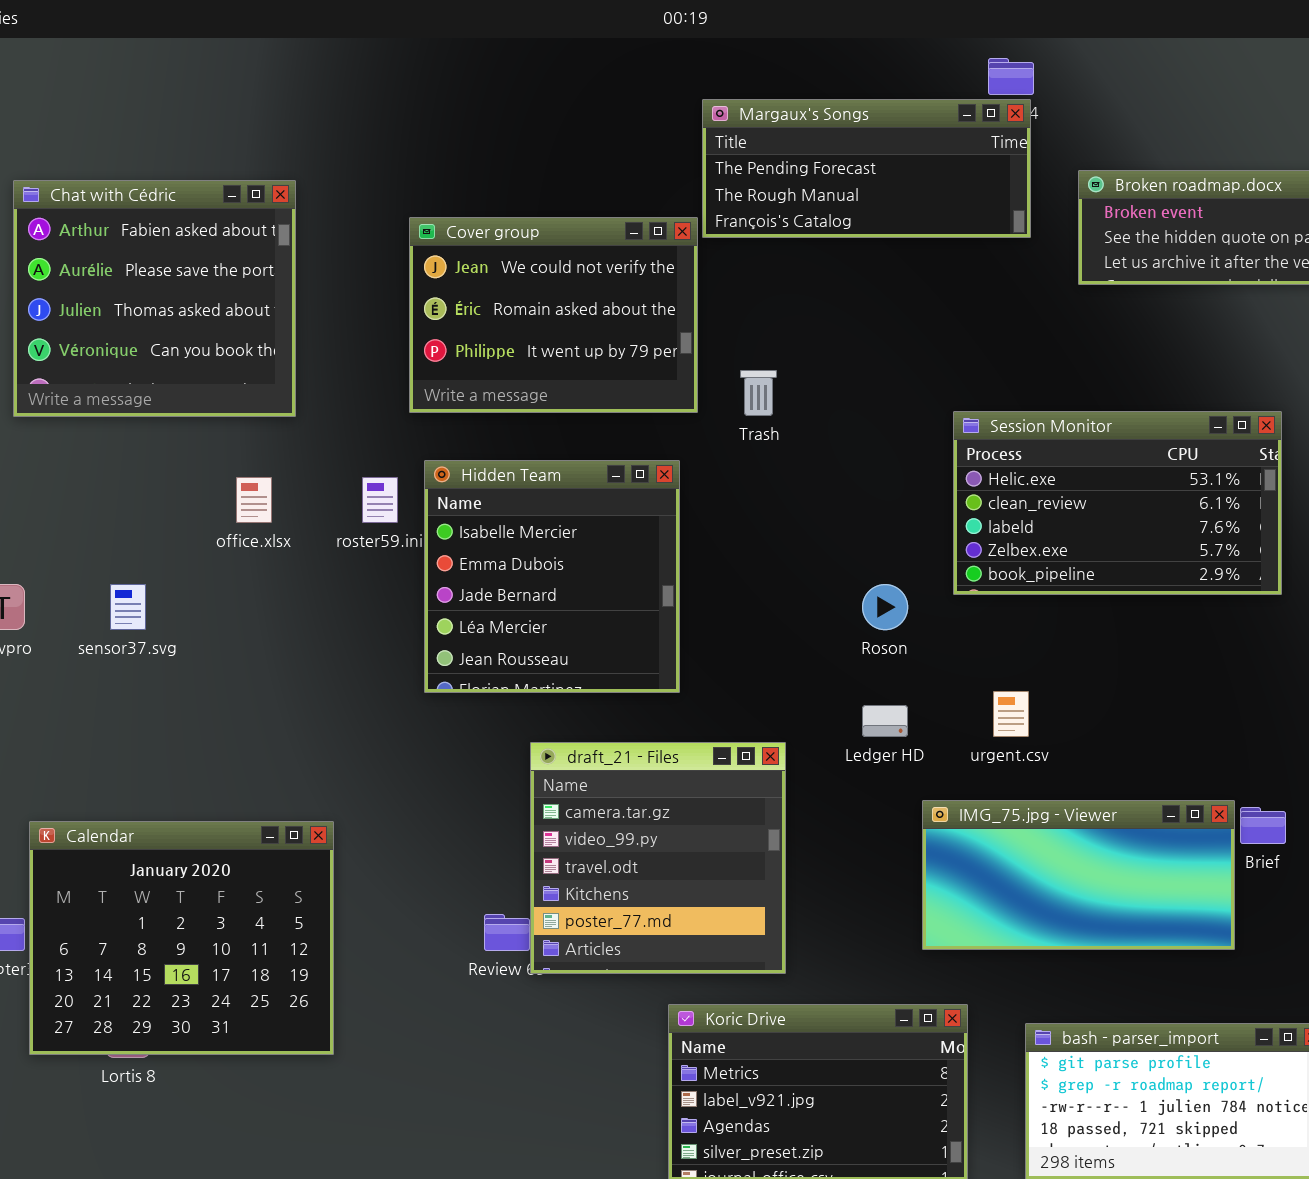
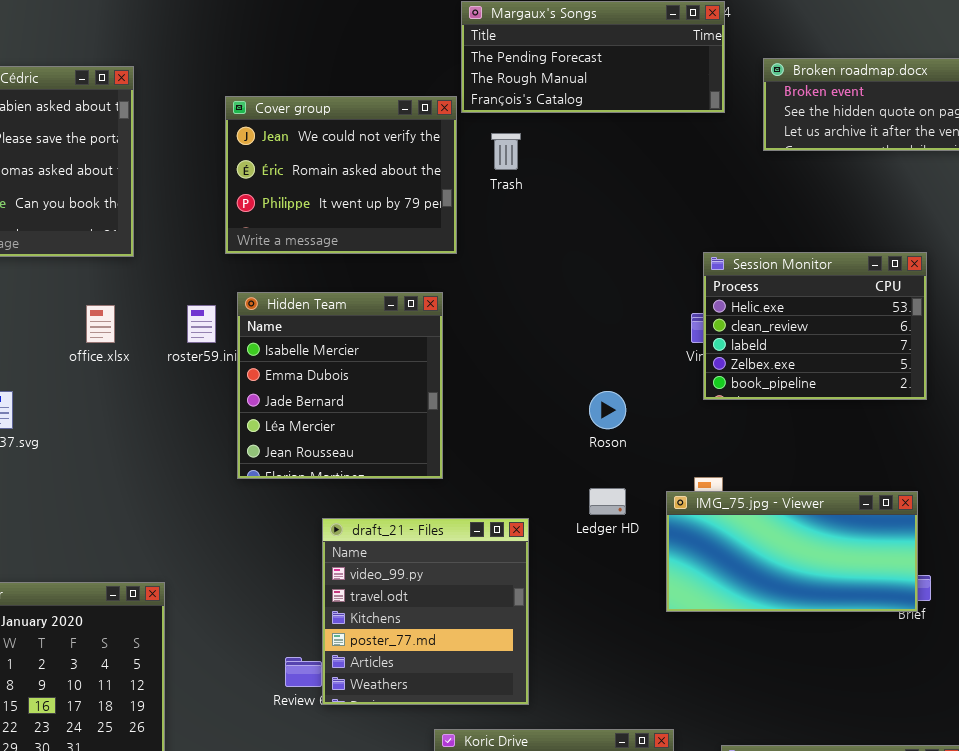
Trash: [740,370,777,416] -> [491,133,521,170], moved
Session Monitor: [953,411,1282,595] -> [703,252,927,400], resized
draft_21 - Files: [530,742,786,974] -> [322,518,529,705], scrolled down 1 row
IMG_75.jpg - Viewer: [922,800,1235,950] -> [666,491,918,612], moved

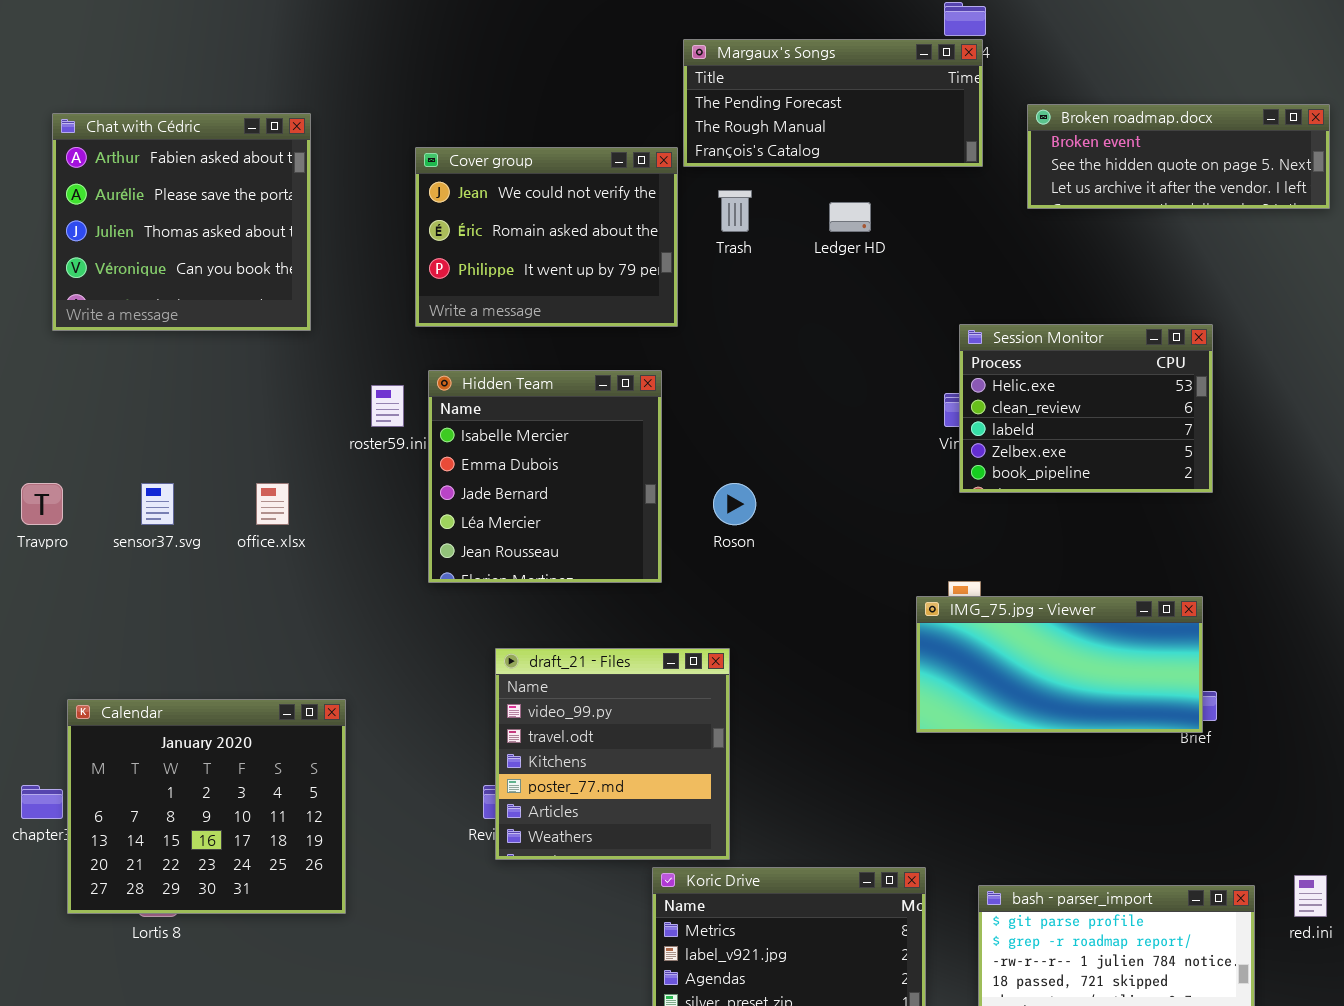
office.xlsx: [86,305,115,343] -> [256,483,289,525], moved
Roson: [589,391,626,429] -> [713,483,756,525], moved
Ledger HD: [589,488,626,515] -> [829,202,871,232], moved
draft_21 - Files: [322,518,529,705] -> [495,648,730,860], moved

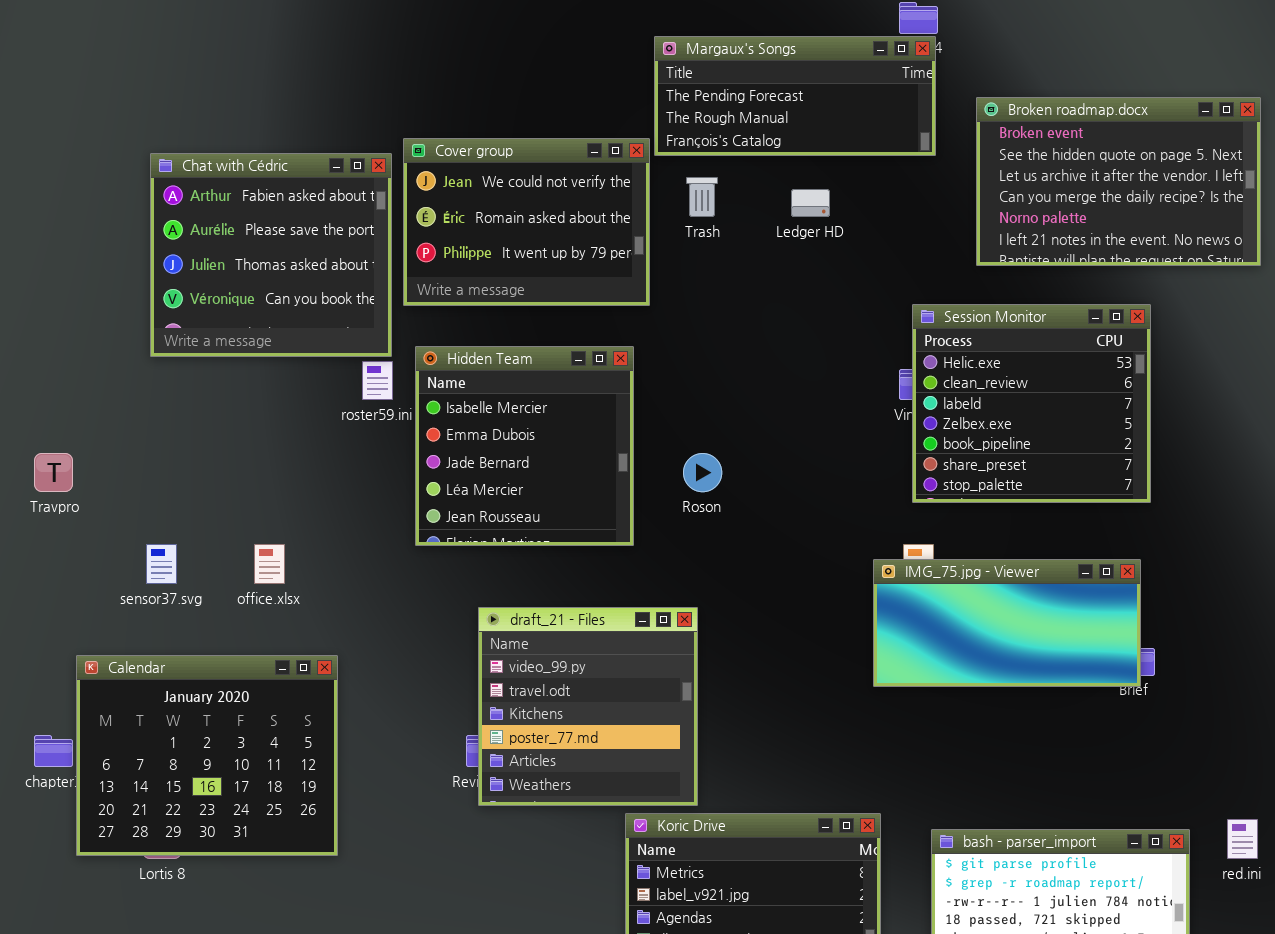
Broken roadmap.docx: [1027,104,1330,209] -> [976,97,1261,266], resized
Chat with Cédric: [52,113,311,331] -> [150,153,392,357], moved
Session Monitor: [959,324,1213,493] -> [912,304,1151,503], resized
sensor37.svg: [141,483,174,525] -> [146,544,177,584], moved
office.xlsx: [256,483,289,525] -> [254,544,285,584], moved

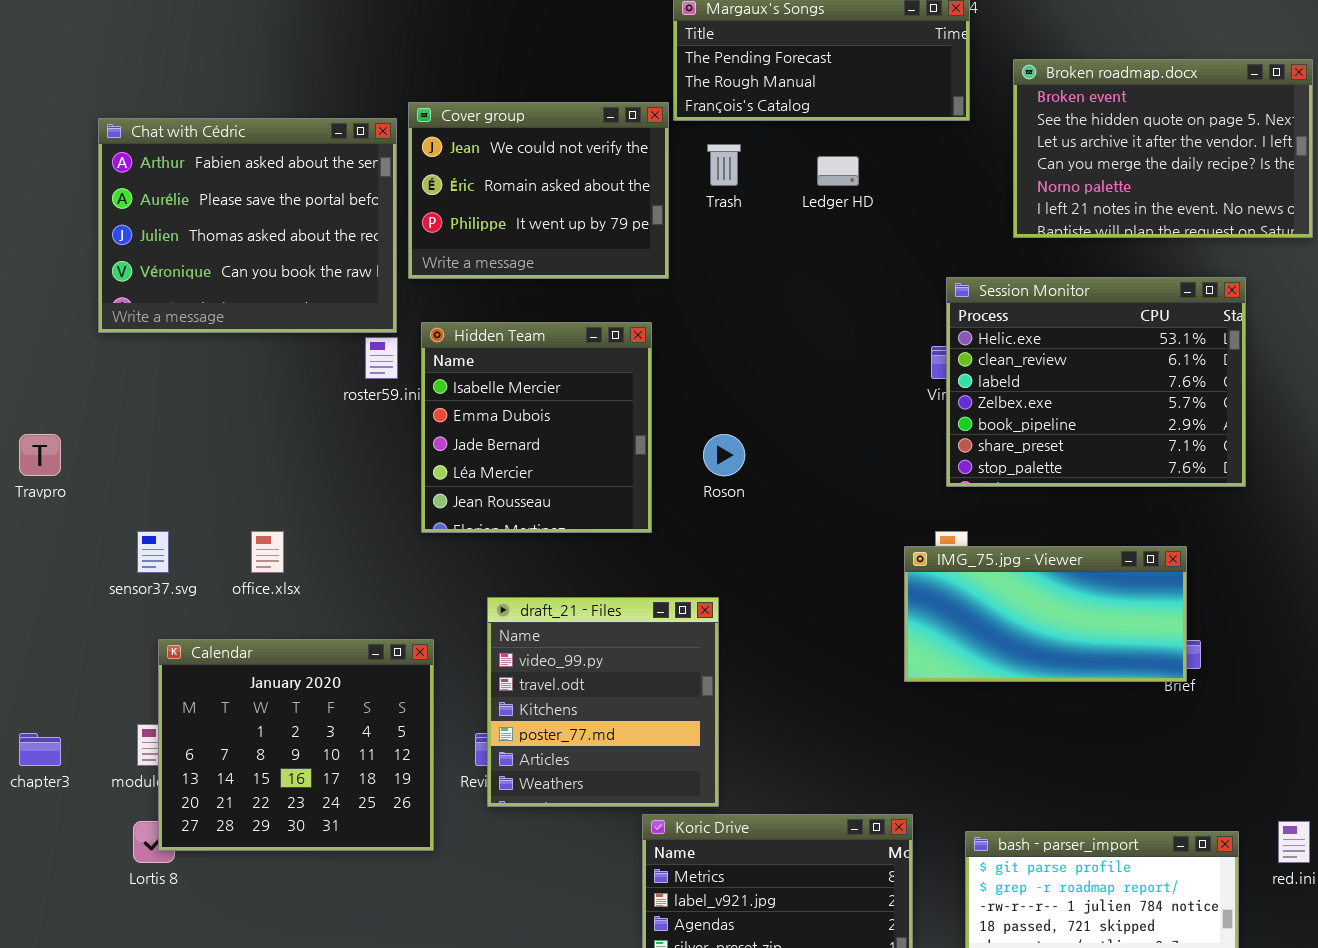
Chat with Cédric: [150,153,392,357] -> [98,118,397,333], resized
Session Monitor: [912,304,1151,503] -> [946,277,1246,487], resized
Calendar: [76,655,338,856] -> [158,639,434,851], moved

